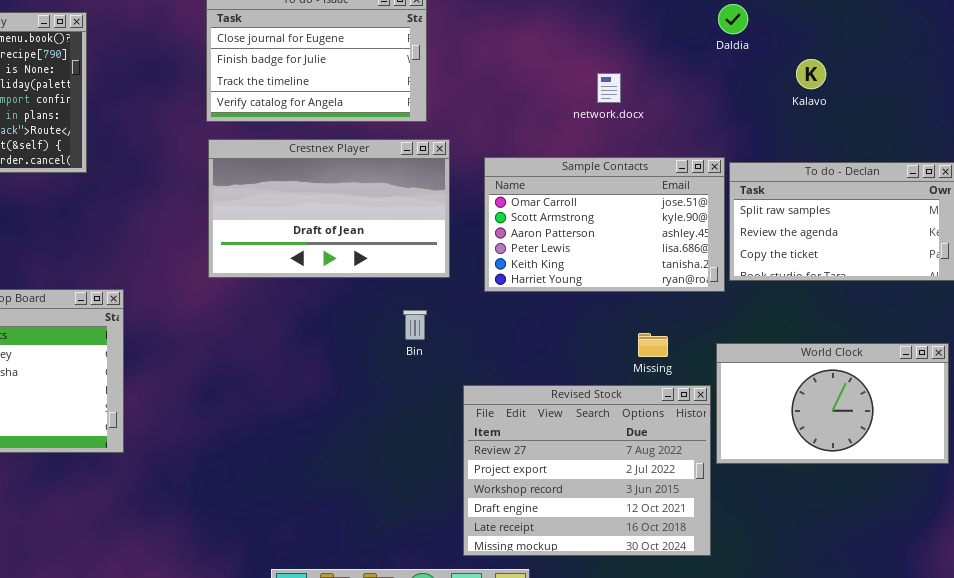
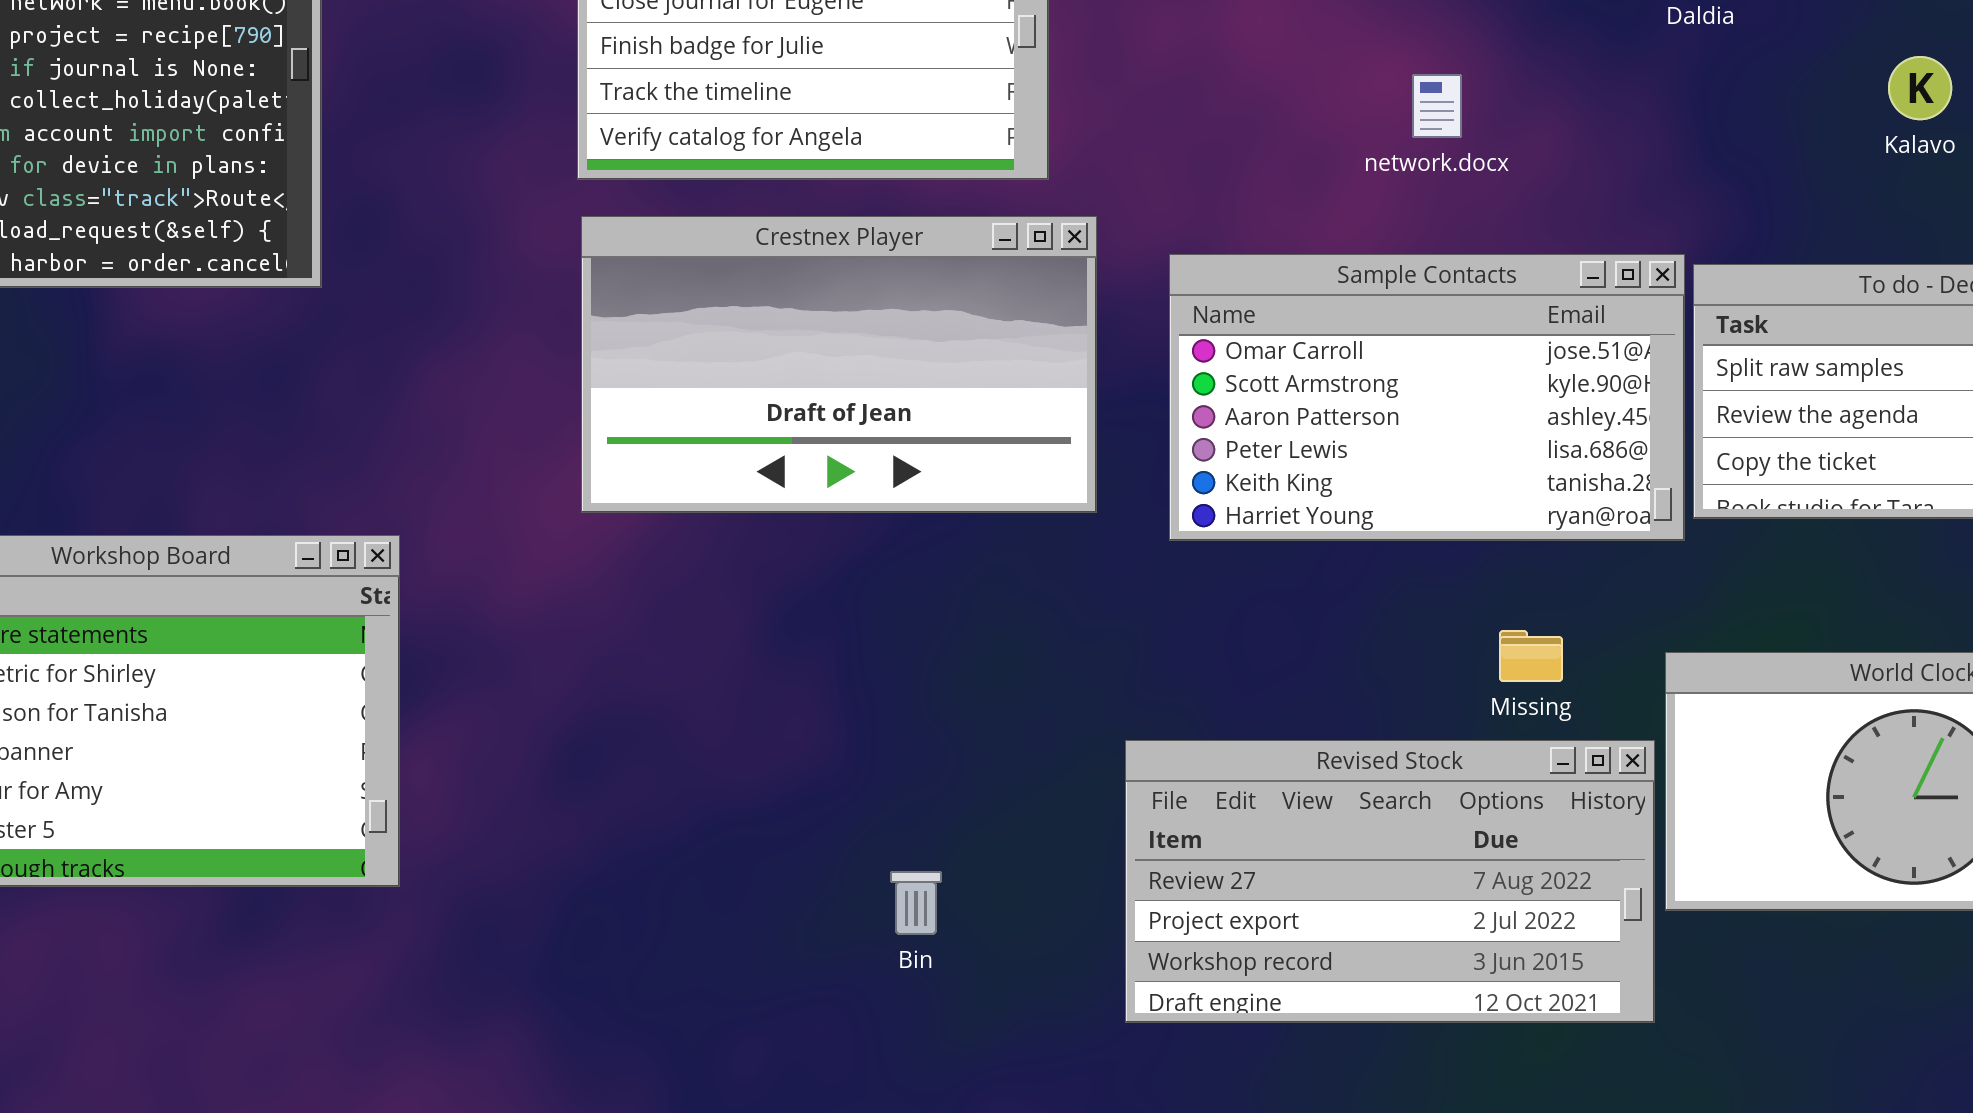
Kalavo: [796,59,826,89] -> [1888,56,1952,120], moved
Bin: [403,310,427,340] -> [890,871,942,935], moved
Revised Stock: [463,385,711,556] -> [1125,740,1655,1023], resized

